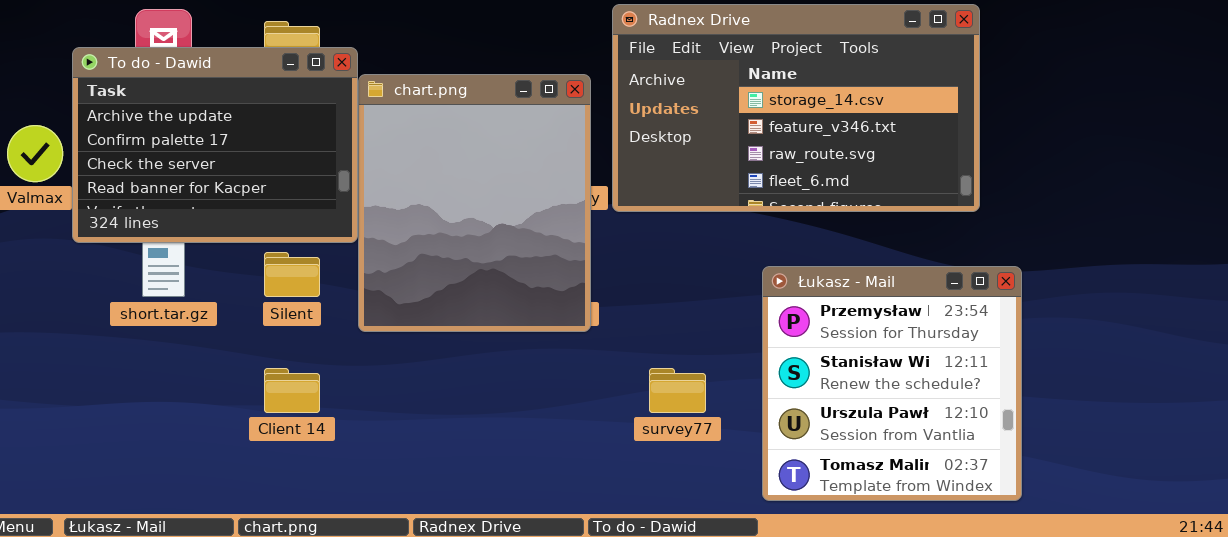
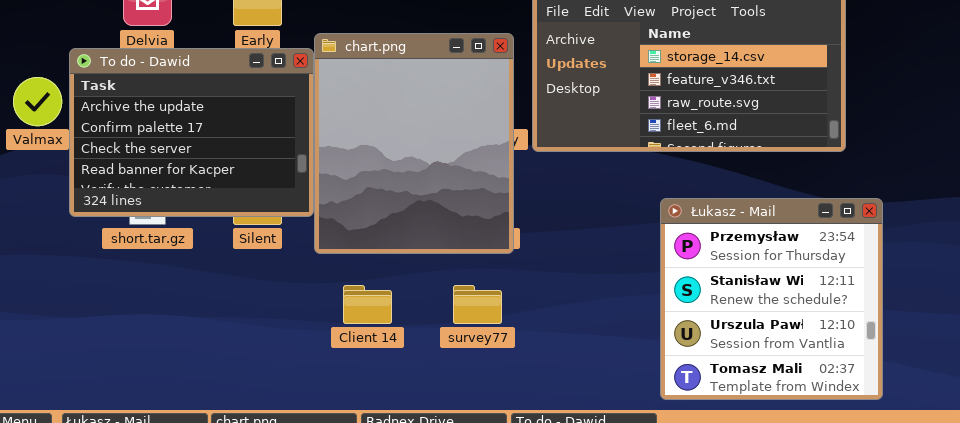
To do - Dawid: [72,47,358,243] -> [69,48,314,217], moved
Client 14: [264,368,320,413] -> [343,285,392,324], moved
survey77: [649,368,706,413] -> [453,285,502,324], moved

